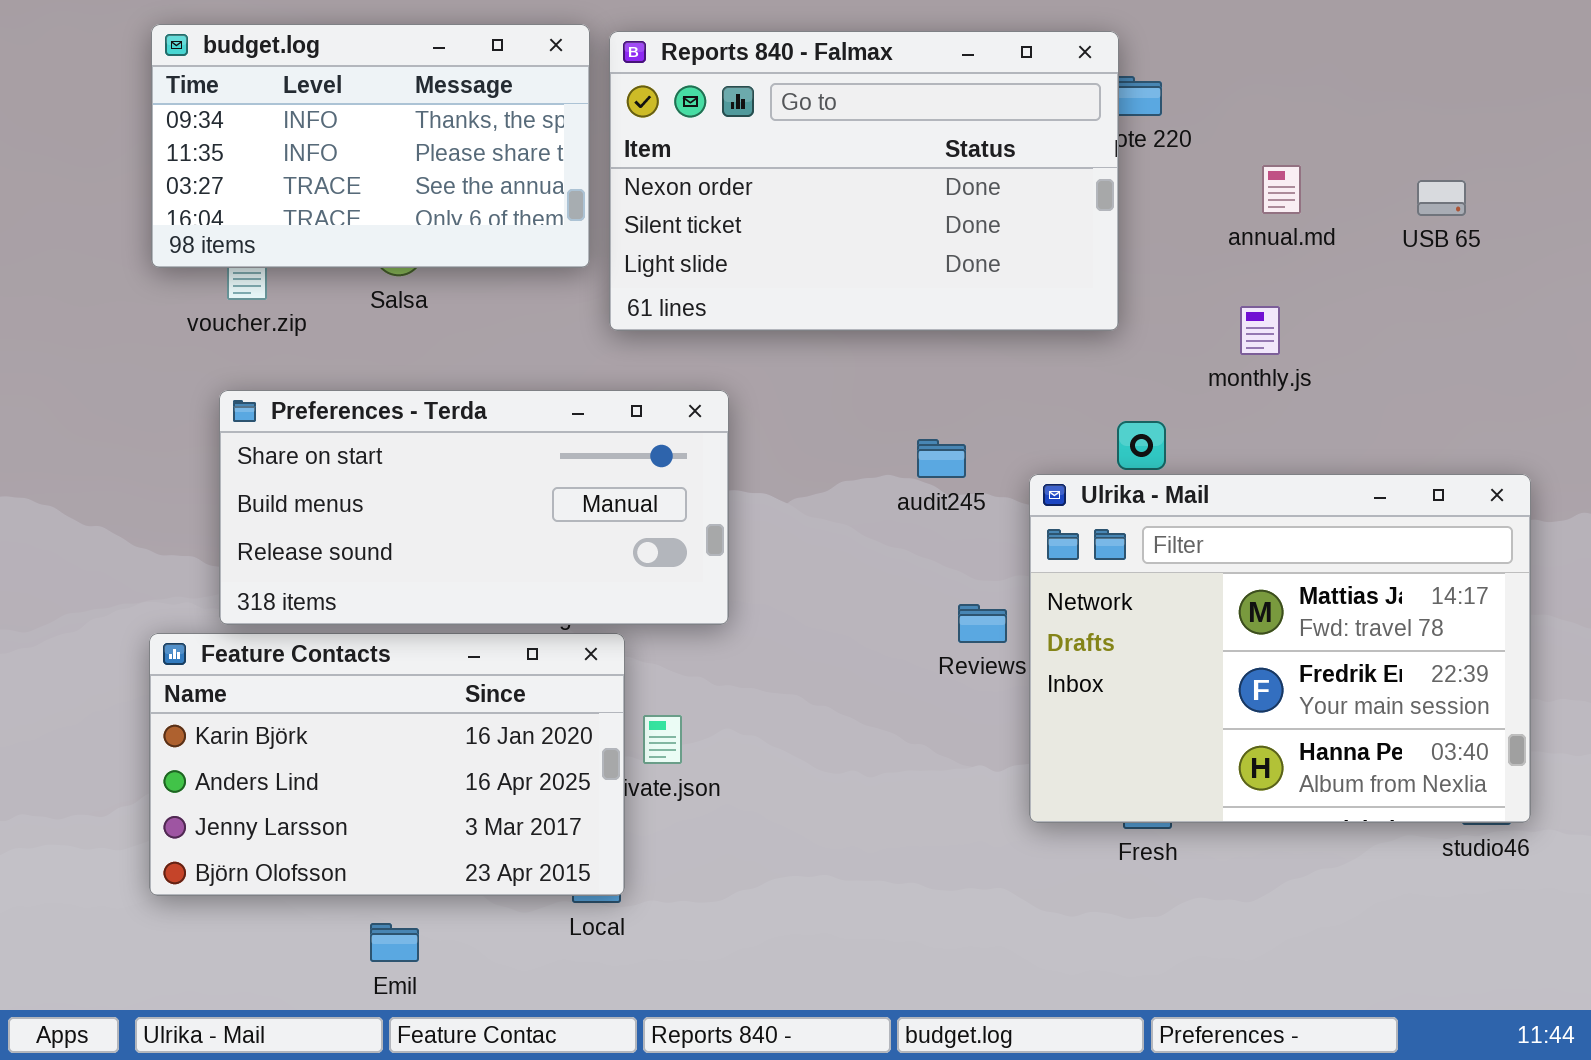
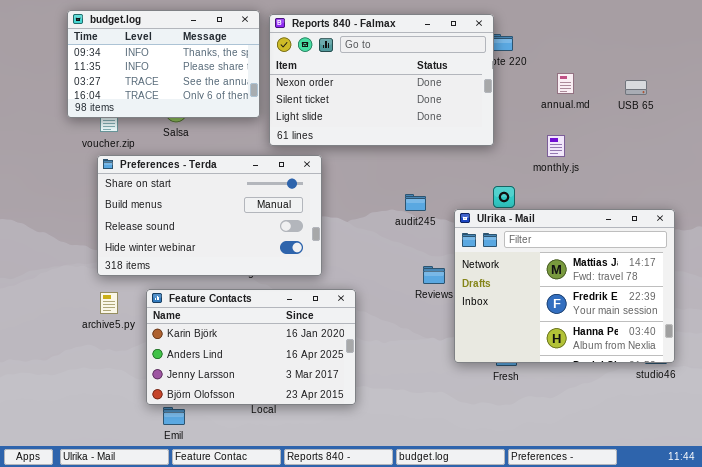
Preferences - Terda: [219,390,729,625] -> [97,155,322,276], resized
Feature Contacts: [149,633,625,896] -> [146,289,356,405], moved

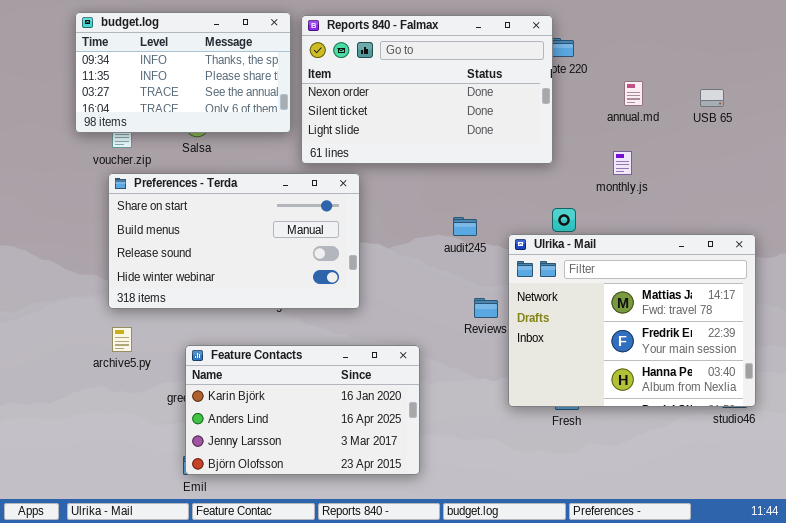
Feature Contacts: [146,289,356,405] -> [185,345,420,475], moved

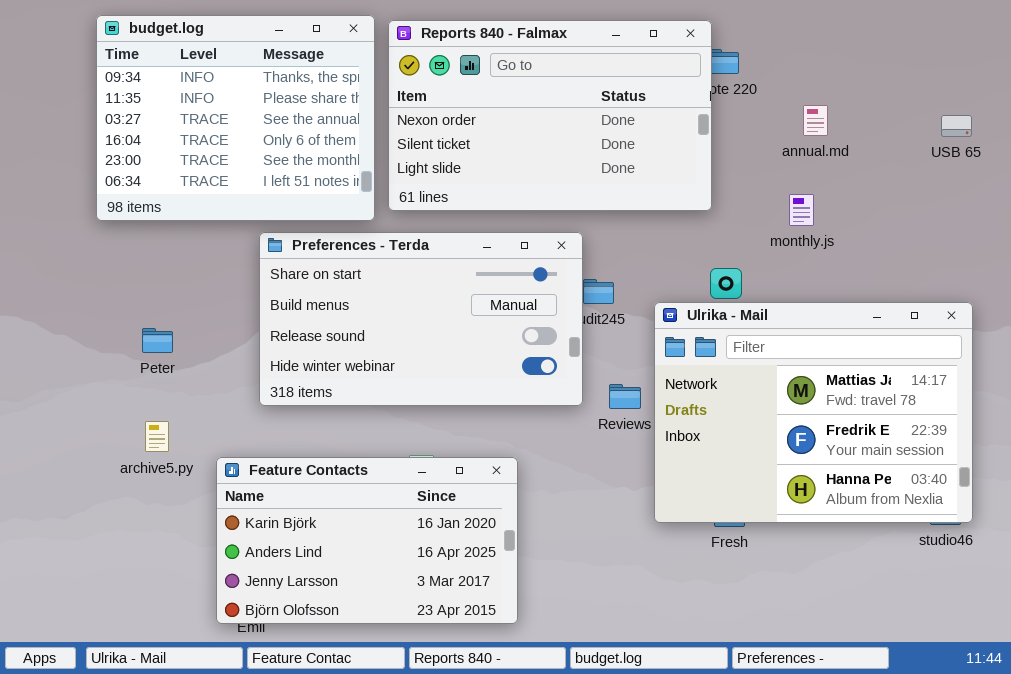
budget.log: [75,12,291,133] -> [96,15,375,221], resized
USB 65: [700,89,724,107] -> [941,115,972,137], moved
Preferences - Terda: [108,173,360,309] -> [259,232,583,406], moved
Feature Contacts: [185,345,420,475] -> [216,457,518,624], moved

